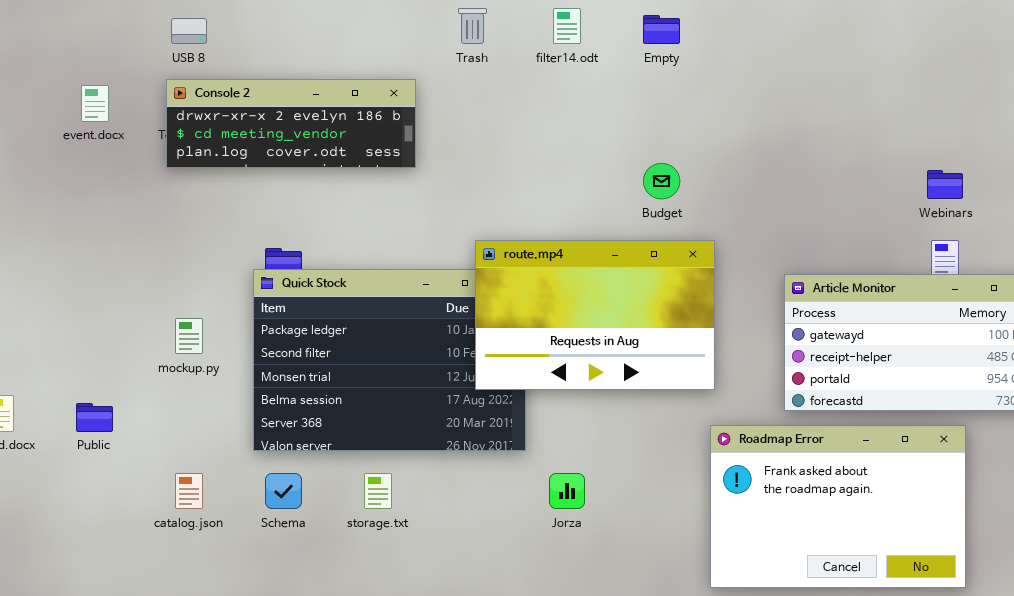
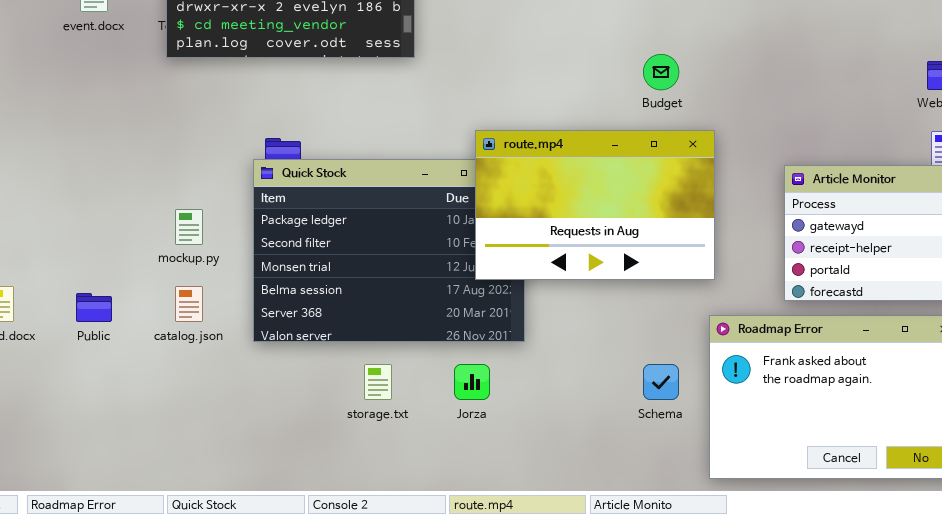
catalog.json: [175,473,203,509] -> [175,286,203,322], moved
Schema: [265,473,302,509] -> [643,364,679,400], moved
Jorza: [549,473,585,509] -> [454,364,490,400], moved

